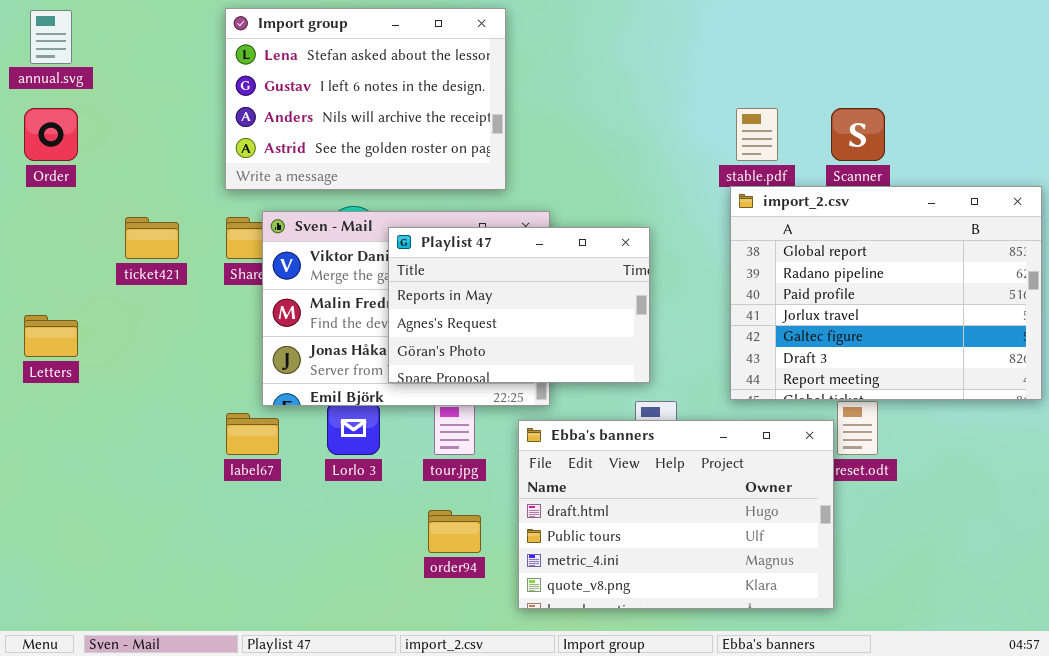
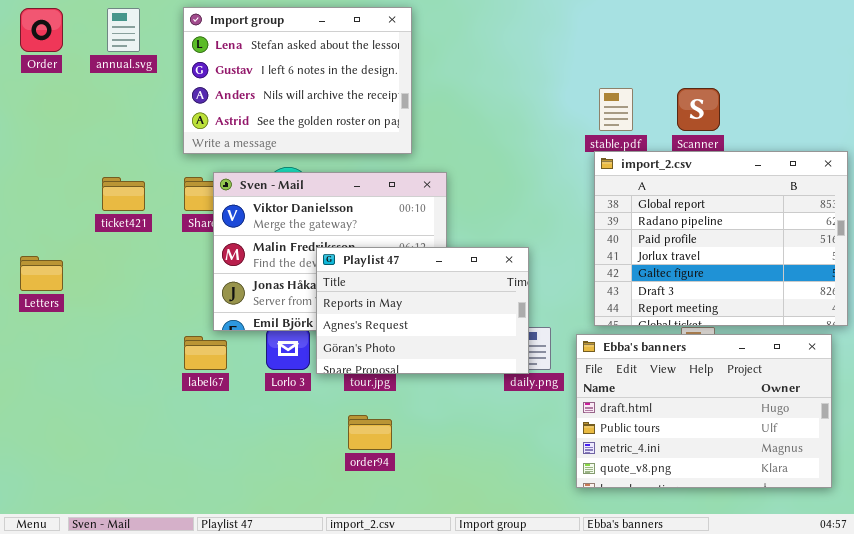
annual.svg: [30,10,72,64] -> [107,8,140,52], moved
Order: [24,108,78,161] -> [20,8,63,52], moved
Playlist 47: [388,227,650,383] -> [316,247,529,374], moved
Ebba's banners: [518,420,834,609] -> [576,334,832,488], moved

